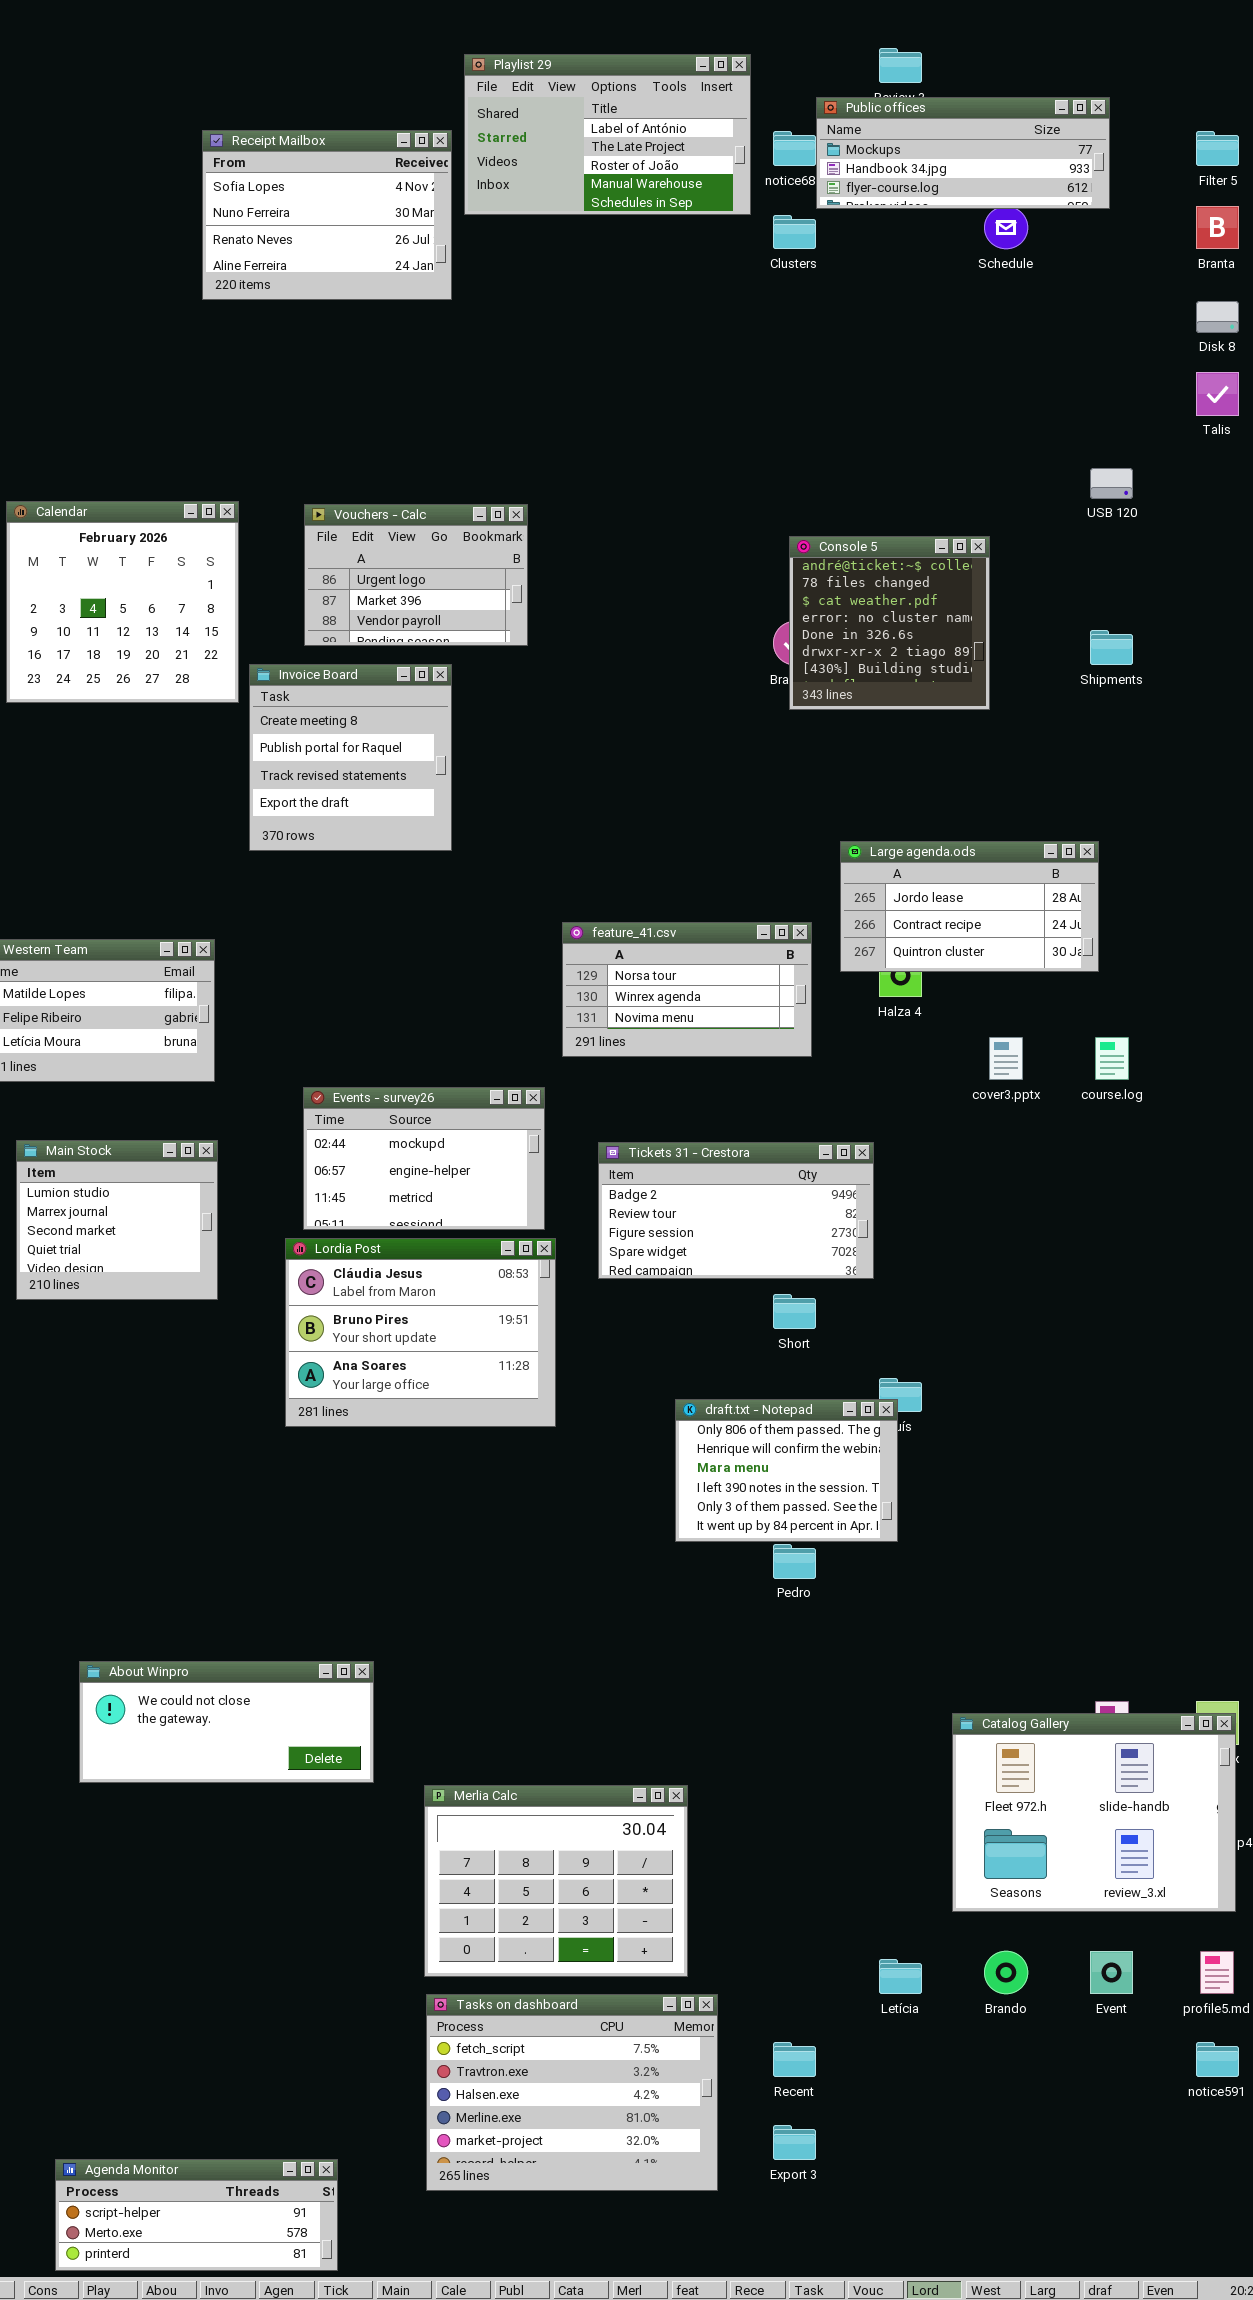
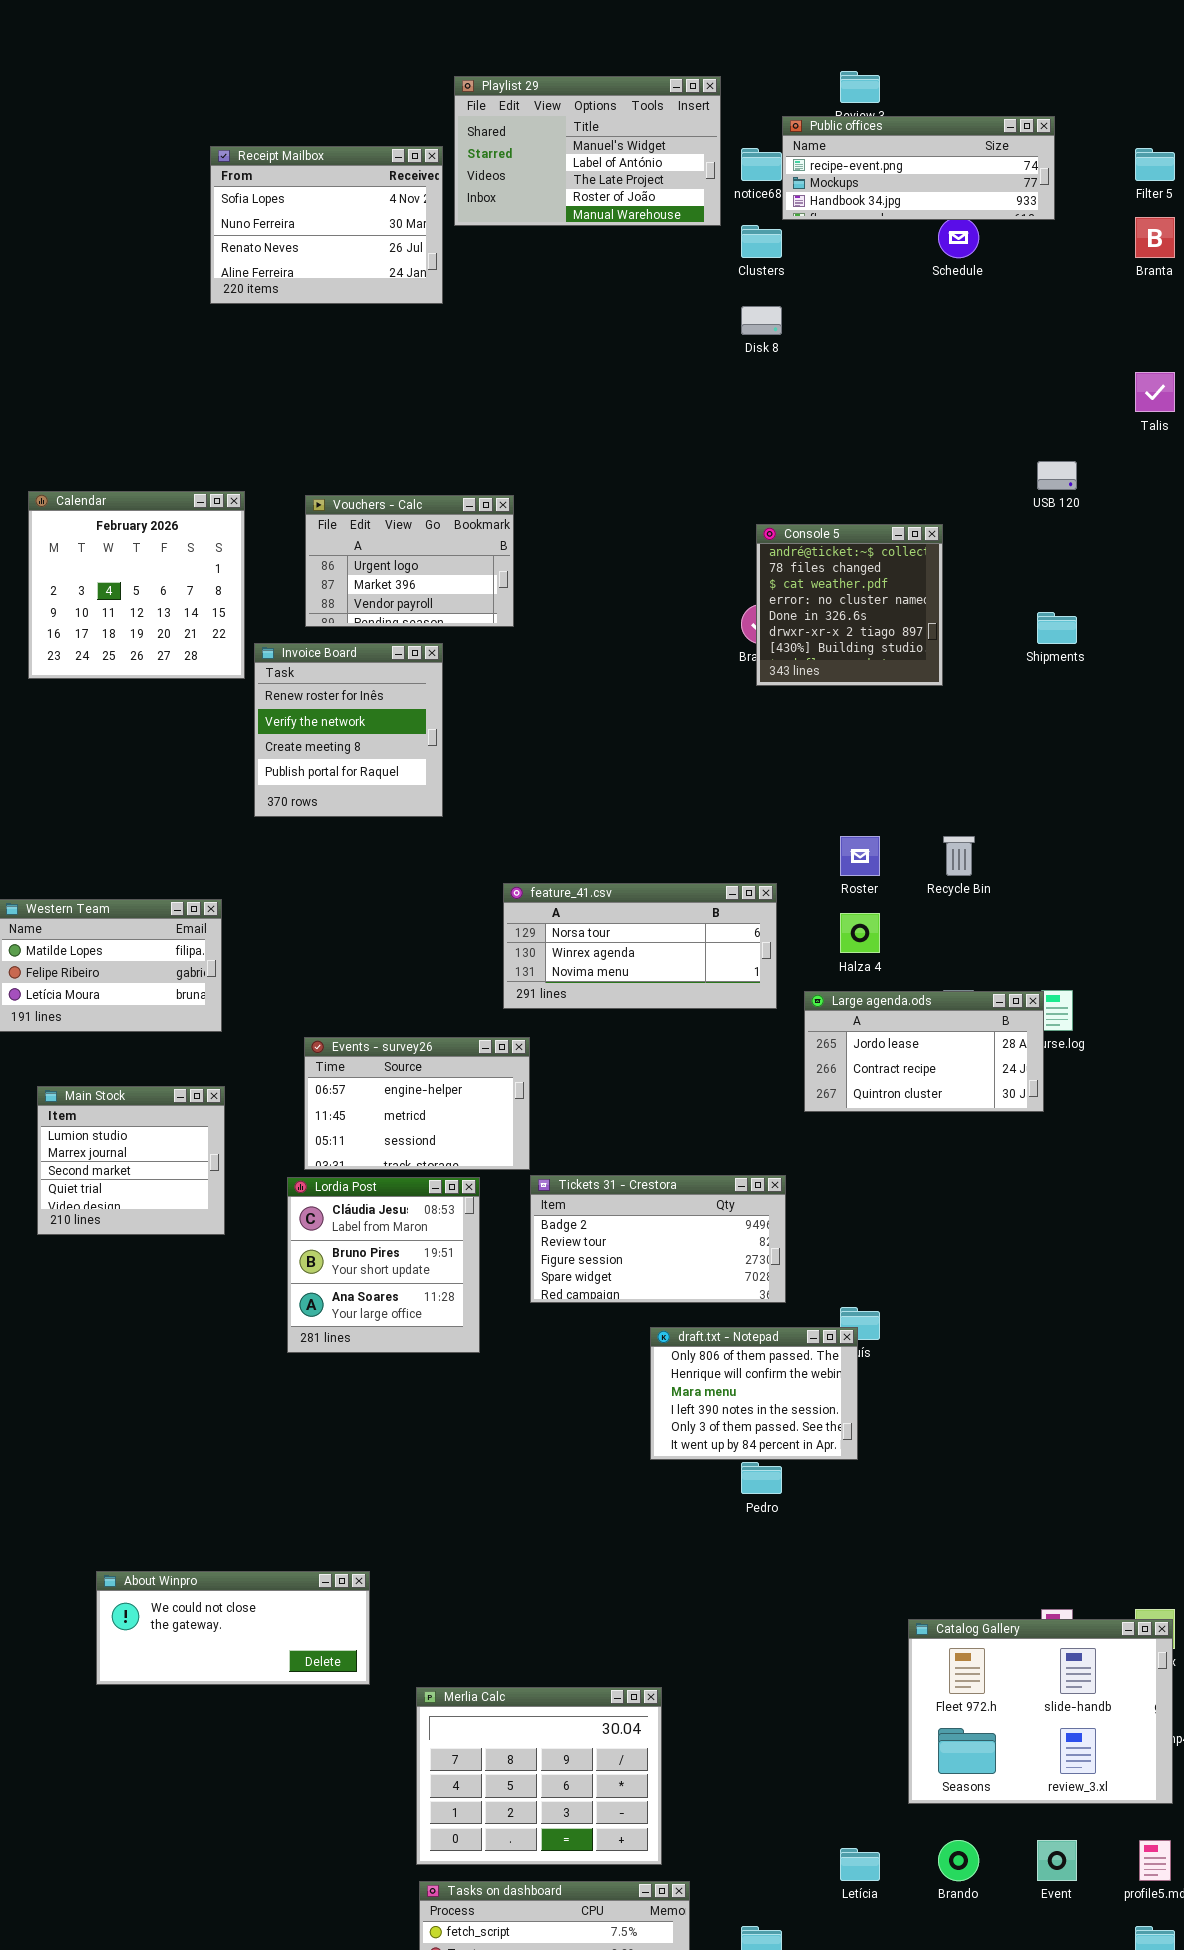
Playlist 29: [464,54,751,215] -> [454,76,721,226], scrolled up 1 row
Public offices: [816,97,1110,209] -> [782,116,1055,220], scrolled up 1 row
Disk 8: [1196,301,1239,333] -> [741,306,782,335], moved
Invoice Board: [249,664,452,851] -> [254,643,443,817], scrolled up 2 rows
Large agenda.ods: [840,841,1099,972] -> [804,991,1044,1112], moved
feature_41.csv: [562,922,812,1057] -> [503,883,777,1009], resized
Events - survey26: [303,1087,545,1230] -> [304,1037,530,1170], scrolled down 1 row
Tickets 31 - Crestora: [598,1142,874,1279] -> [530,1175,786,1303], moved
Lordia Post: [285,1238,556,1427] -> [287,1177,480,1353], resized

